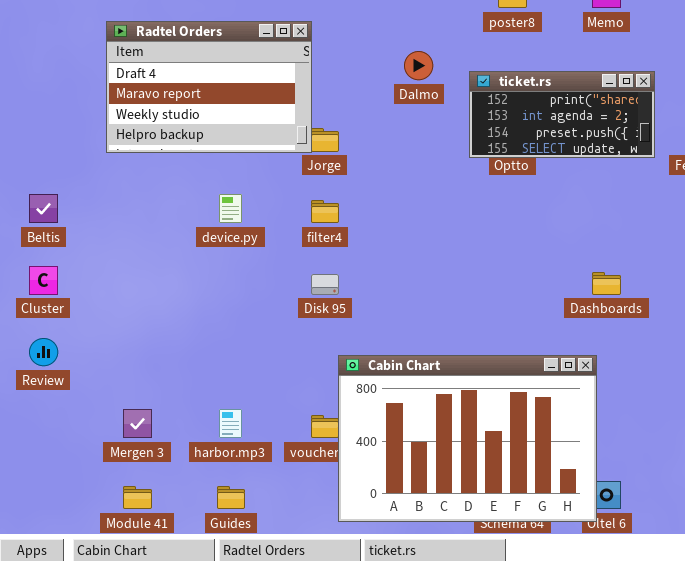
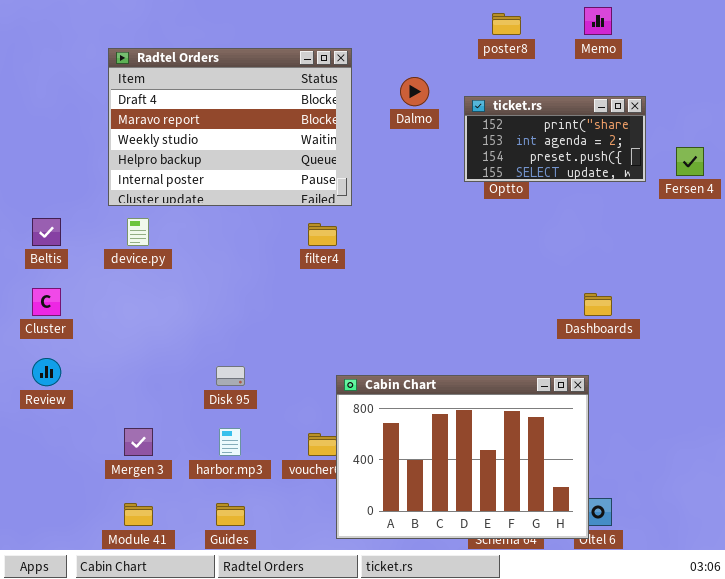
Radtel Orders: [106,21,312,153] -> [108,48,352,206], resized
device.py: [219,194,242,223] -> [127,218,149,246], moved
Disk 95: [311,274,339,295] -> [216,366,245,386], moved

